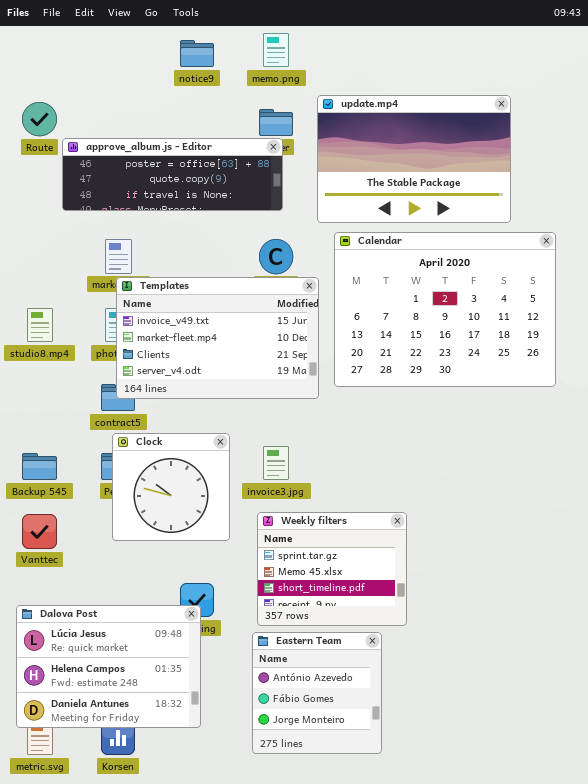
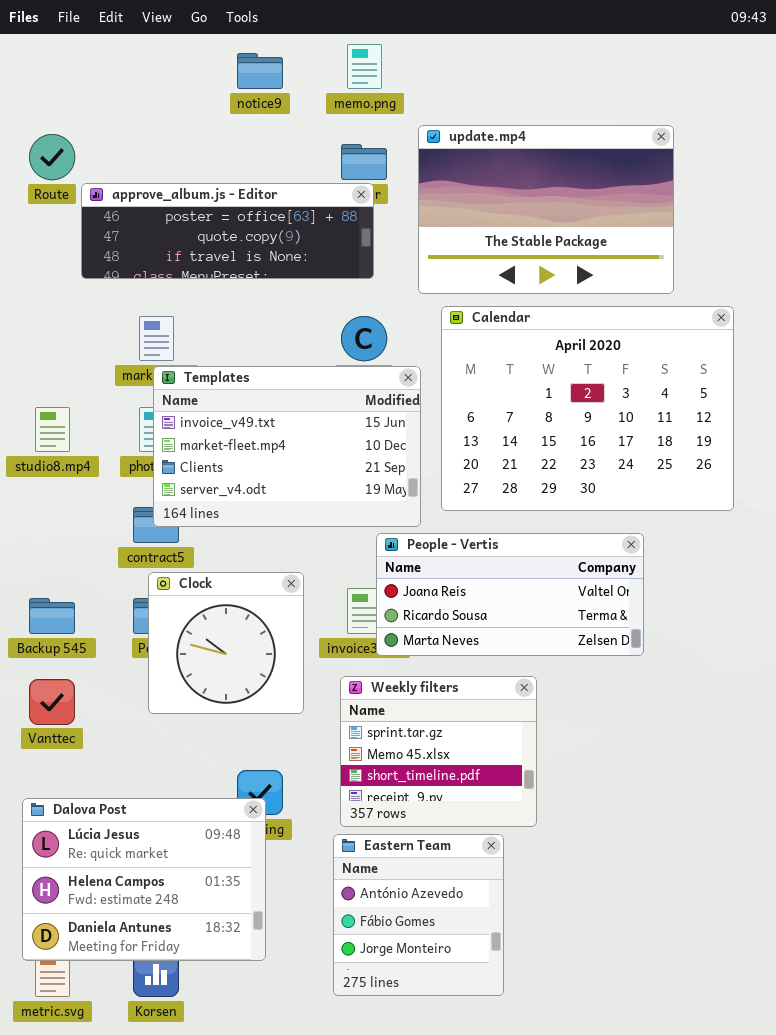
People - Vertis: none -> [376,533,644,656], opened

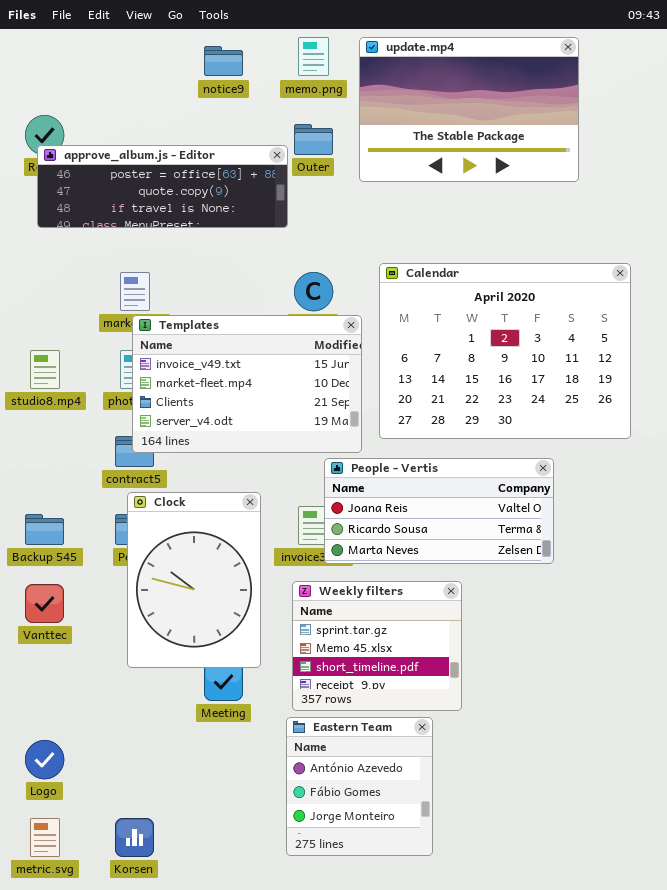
update.mp4: [418,125,674,294] -> [359,37,579,182], moved
approve_album.js - Editor: [81,183,374,279] -> [37,145,288,228], moved
Clock: [148,572,304,714] -> [127,492,261,668], resized
Dalova Post: [22,798,266,961] -> none, closed

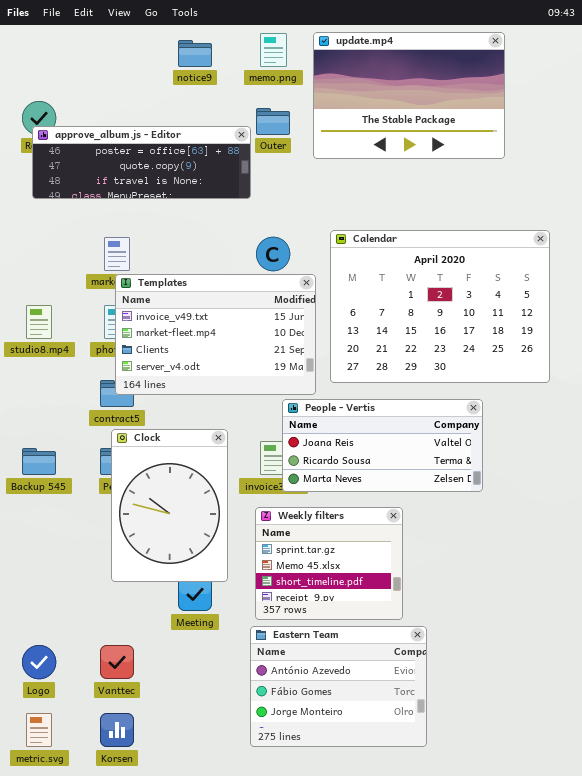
Vanttec: [25,584,64,623] -> [100,645,134,679], moved
Eastern Team: [286,717,433,856] -> [250,626,427,747], resized

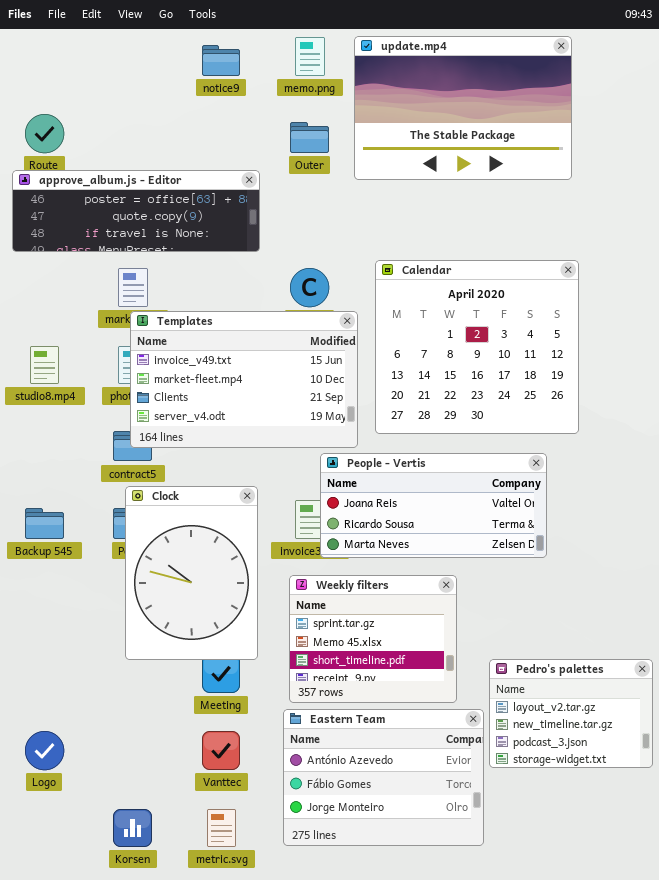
approve_album.js - Editor: [32,126,251,199] -> [12,170,260,252], moved
Calendar: [330,230,550,383] -> [375,260,579,434], resized
Pedro's palettes: none -> [489,659,653,768], opened
Vanttec: [100,645,134,679] -> [202,731,240,770], moved
metric.svg: [26,713,52,747] -> [207,809,236,847], moved

